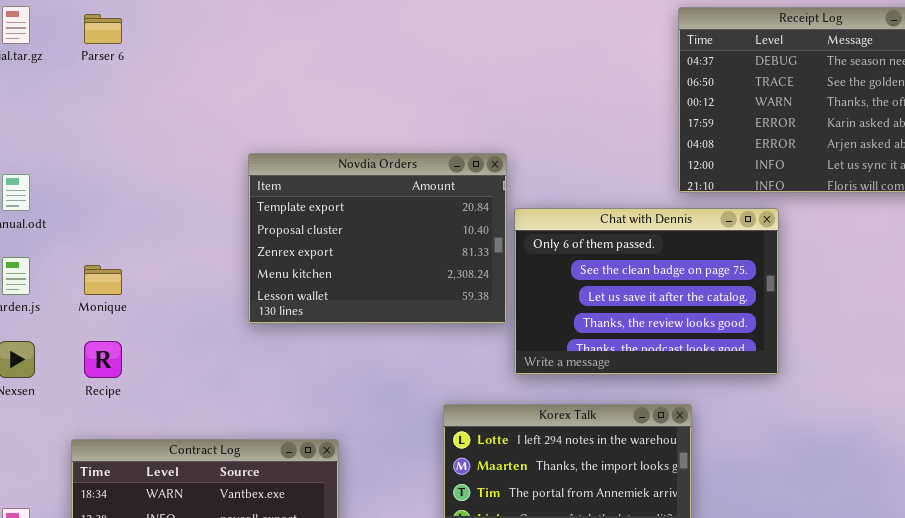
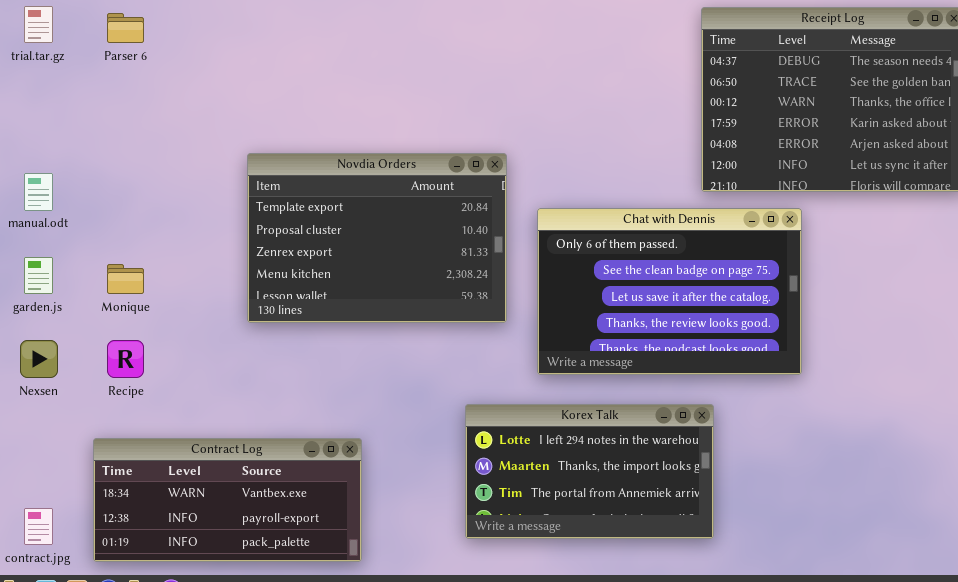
Novdia Orders: [248,153,507,324] -> [247,153,507,323], moved

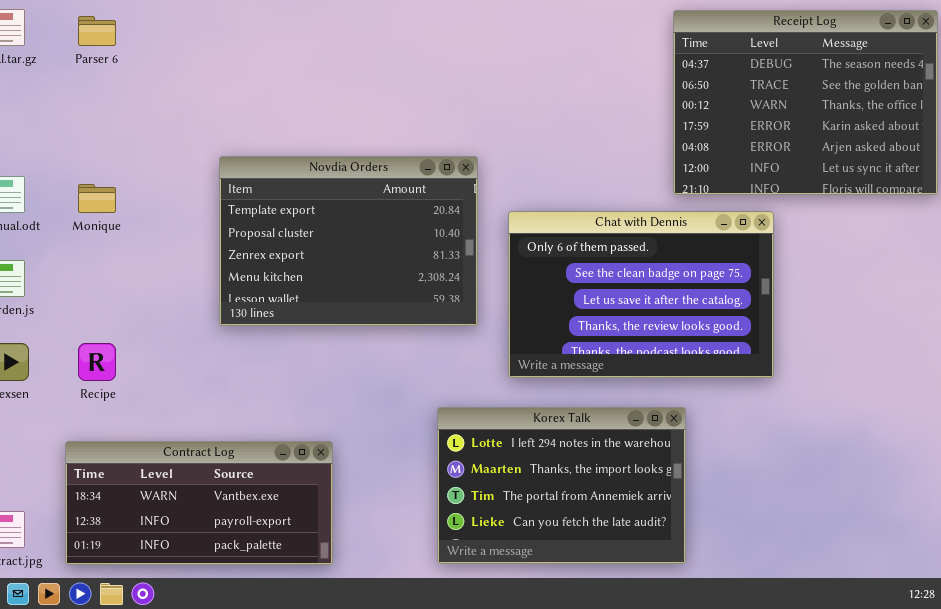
Monique: [107,264,144,294] -> [78,184,116,213], moved
Korex Talk: [465,404,714,539] -> [437,407,686,564], resized

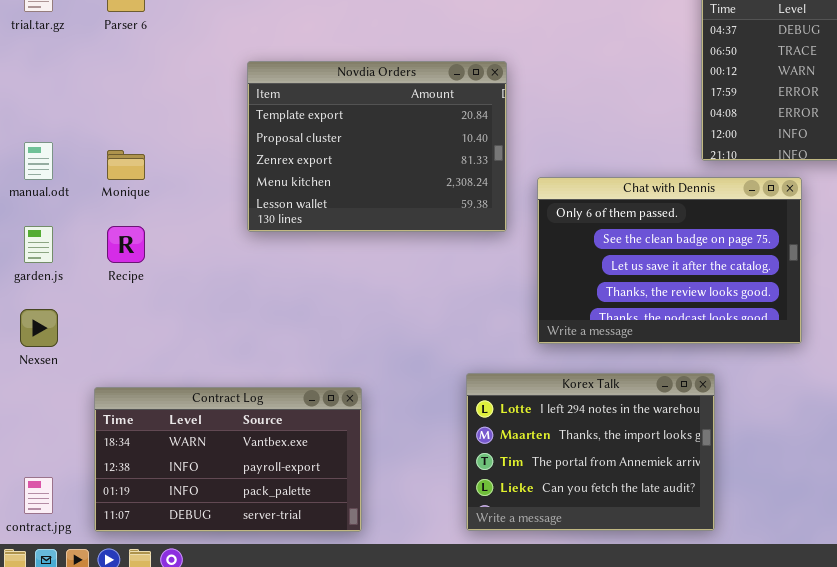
Novdia Orders: [219,156,478,326] -> [247,61,507,232], moved
Recipe: [78,343,116,381] -> [107,226,145,263], moved
Contract Log: [65,441,333,565] -> [94,387,362,532], resized

